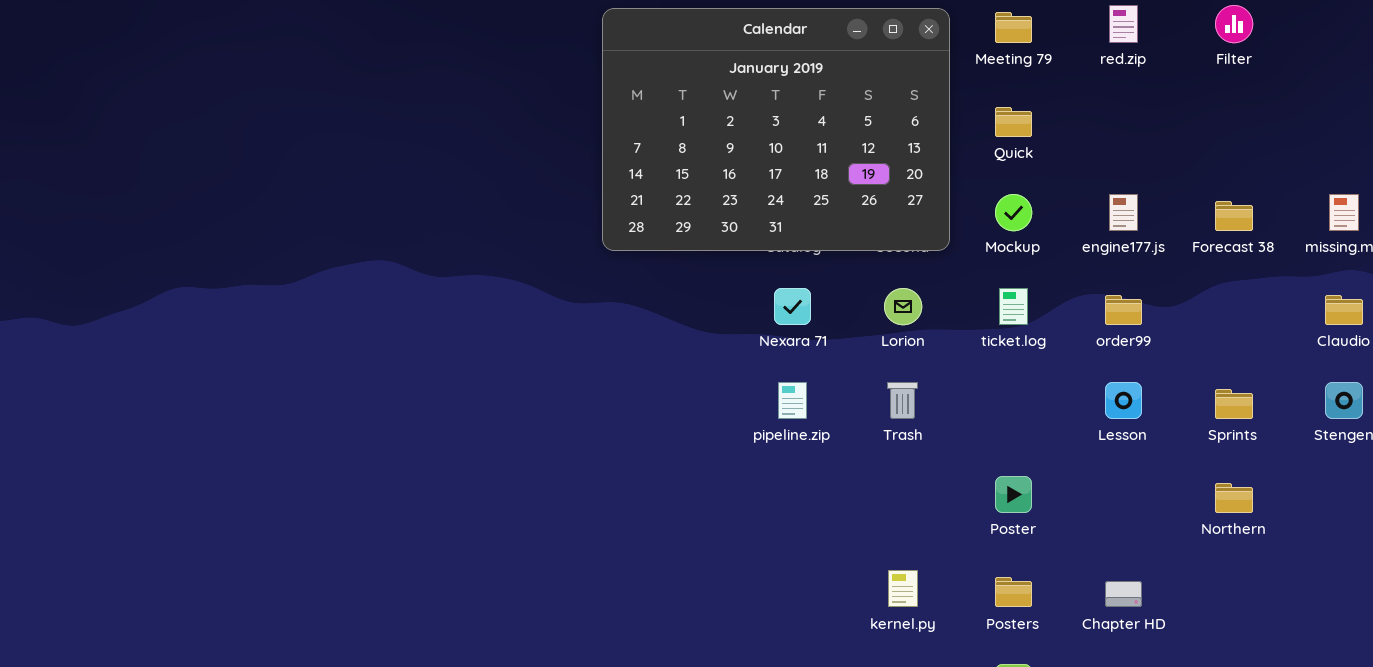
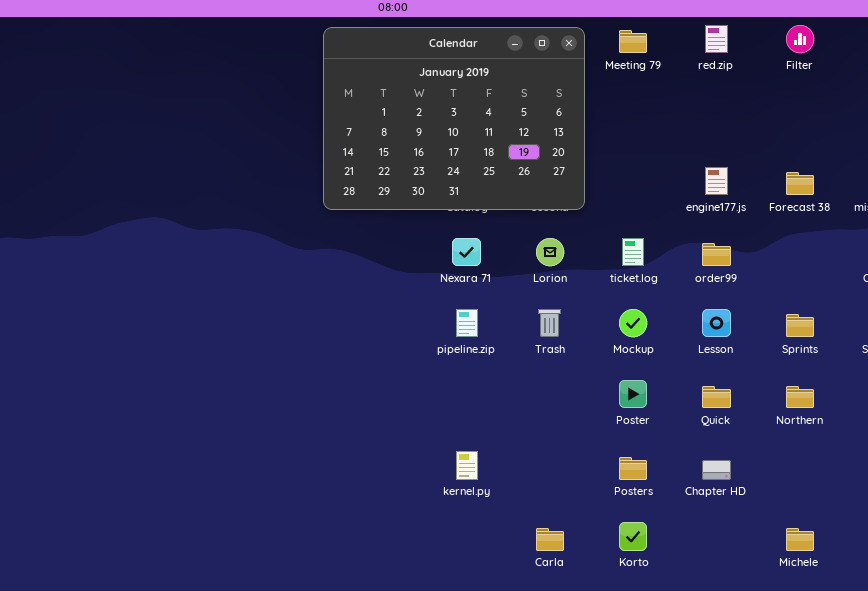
Quick: [995,107,1032,137] -> [702,386,731,408], moved
Mockup: [995,194,1032,231] -> [619,309,647,337], moved
kernel.py: [888,570,918,607] -> [456,451,478,480], moved

